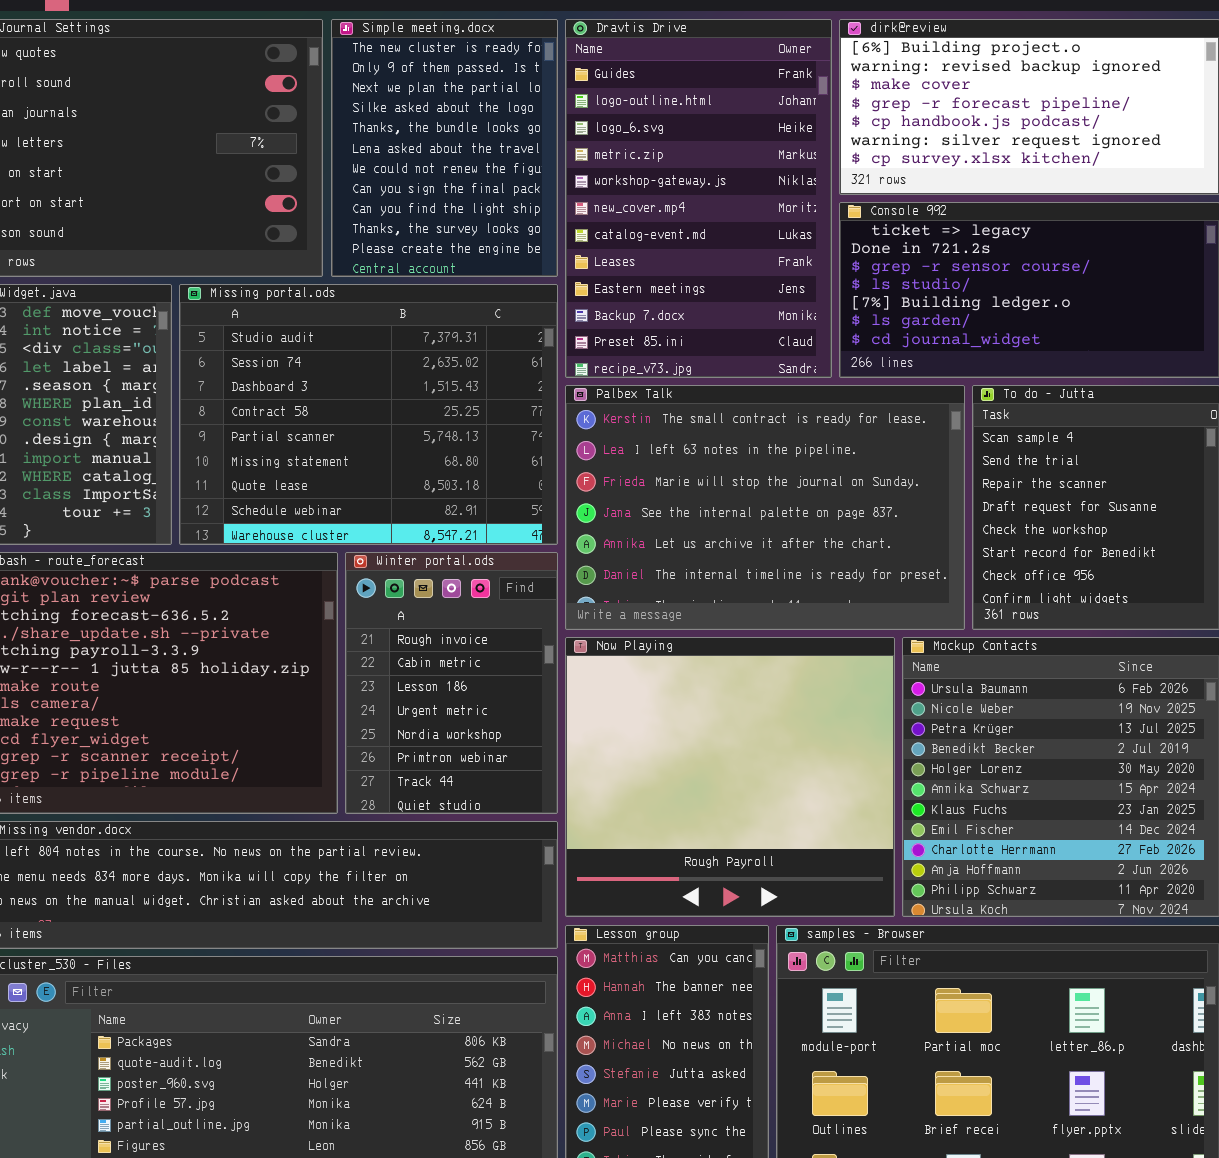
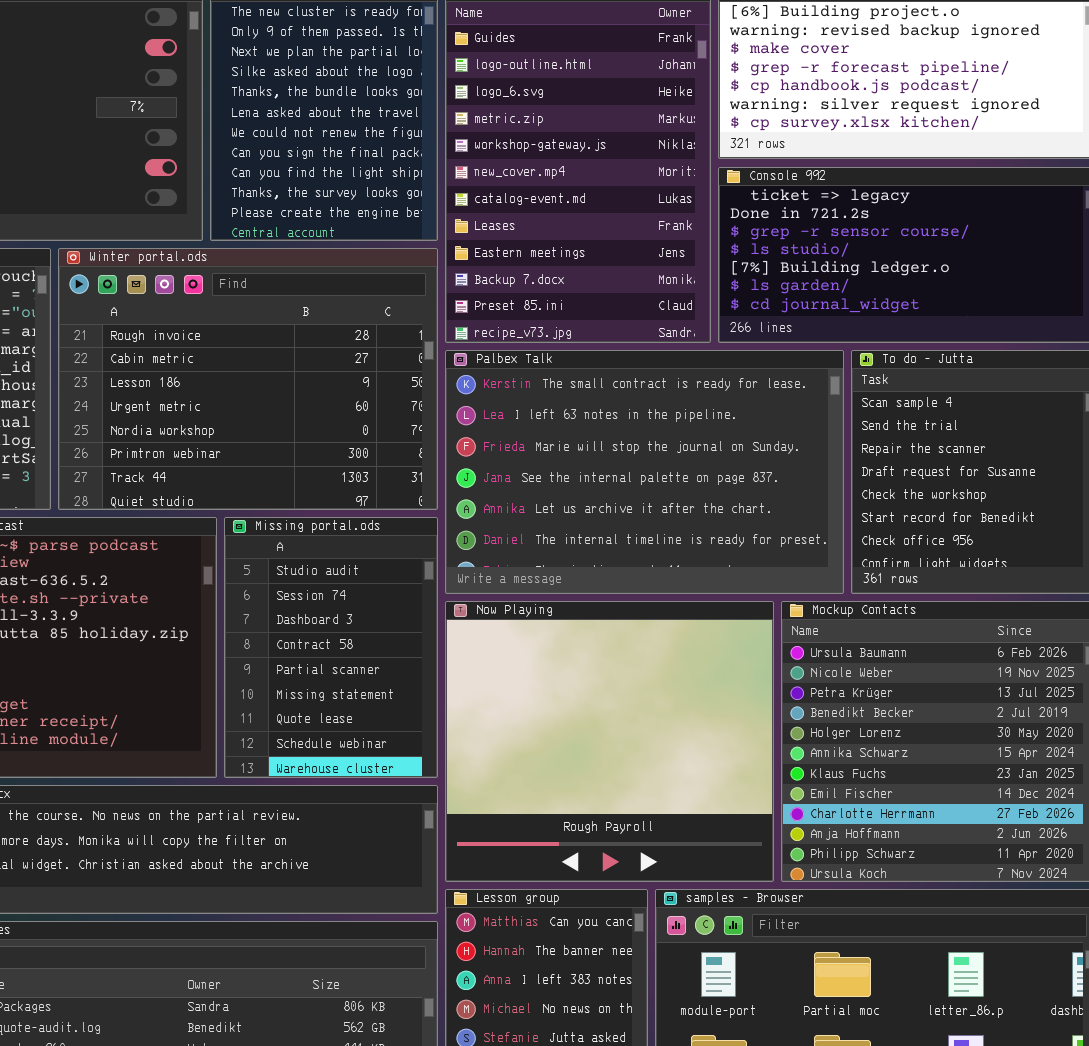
Missing portal.ods: [179,284,558,545] -> [224,517,438,778], moved, resized
Winter portal.ods: [345,552,558,814] -> [58,248,438,510], moved, resized

